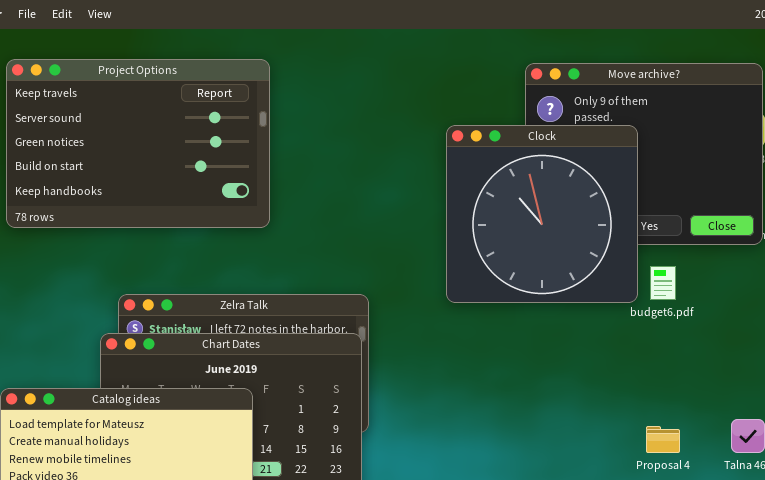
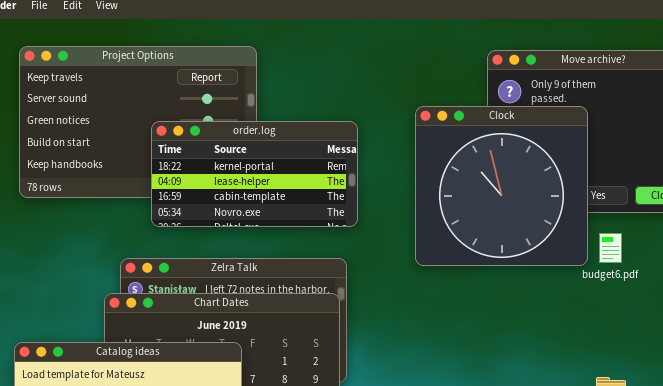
order.log: none -> [151,121,358,227], opened

